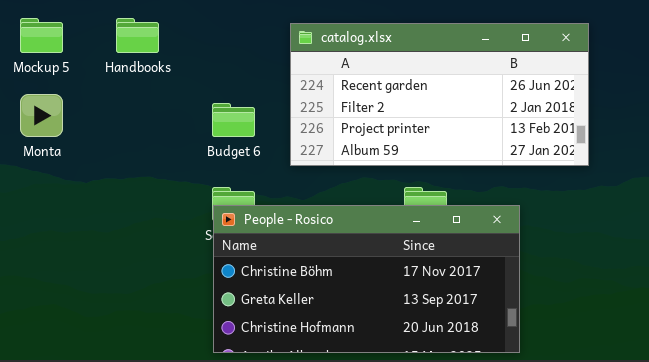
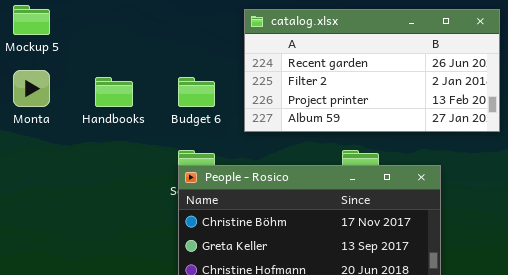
Handbooks: [116,18,159,53] -> [95,77,133,107], moved

